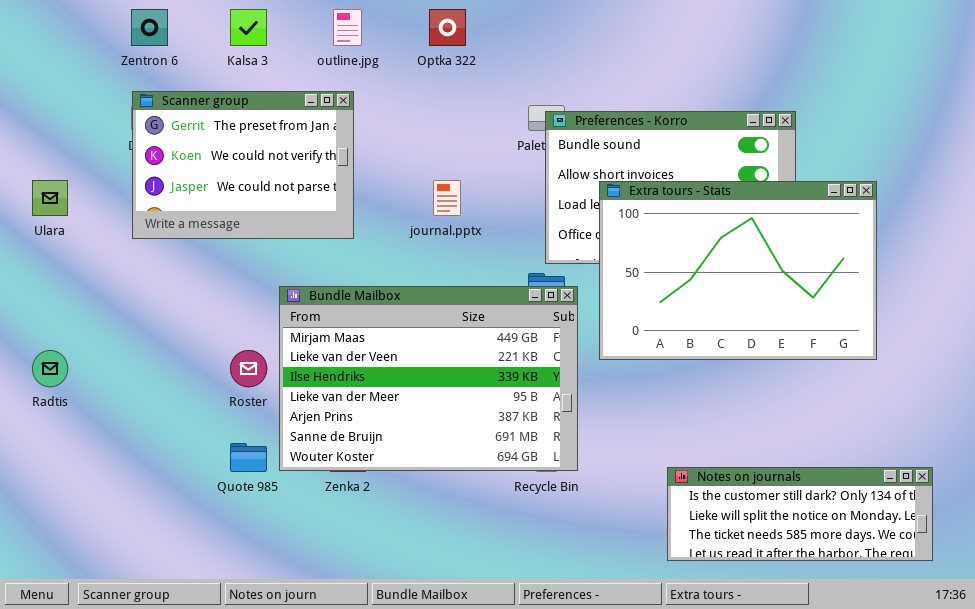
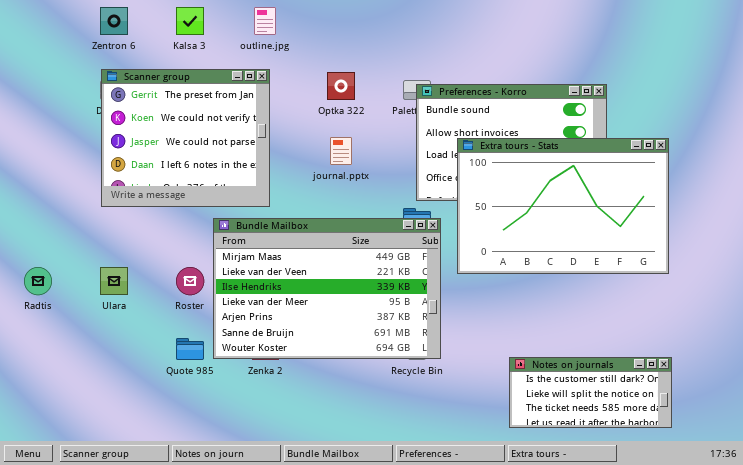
Optka 322: [429,9,466,46] -> [327,72,355,100], moved
Scanner group: [132,91,354,239] -> [101,69,270,207], resized
Ulara: [32,180,68,216] -> [100,267,128,295], moved
Notes on journals: [667,467,933,561] -> [509,357,672,428], resized

